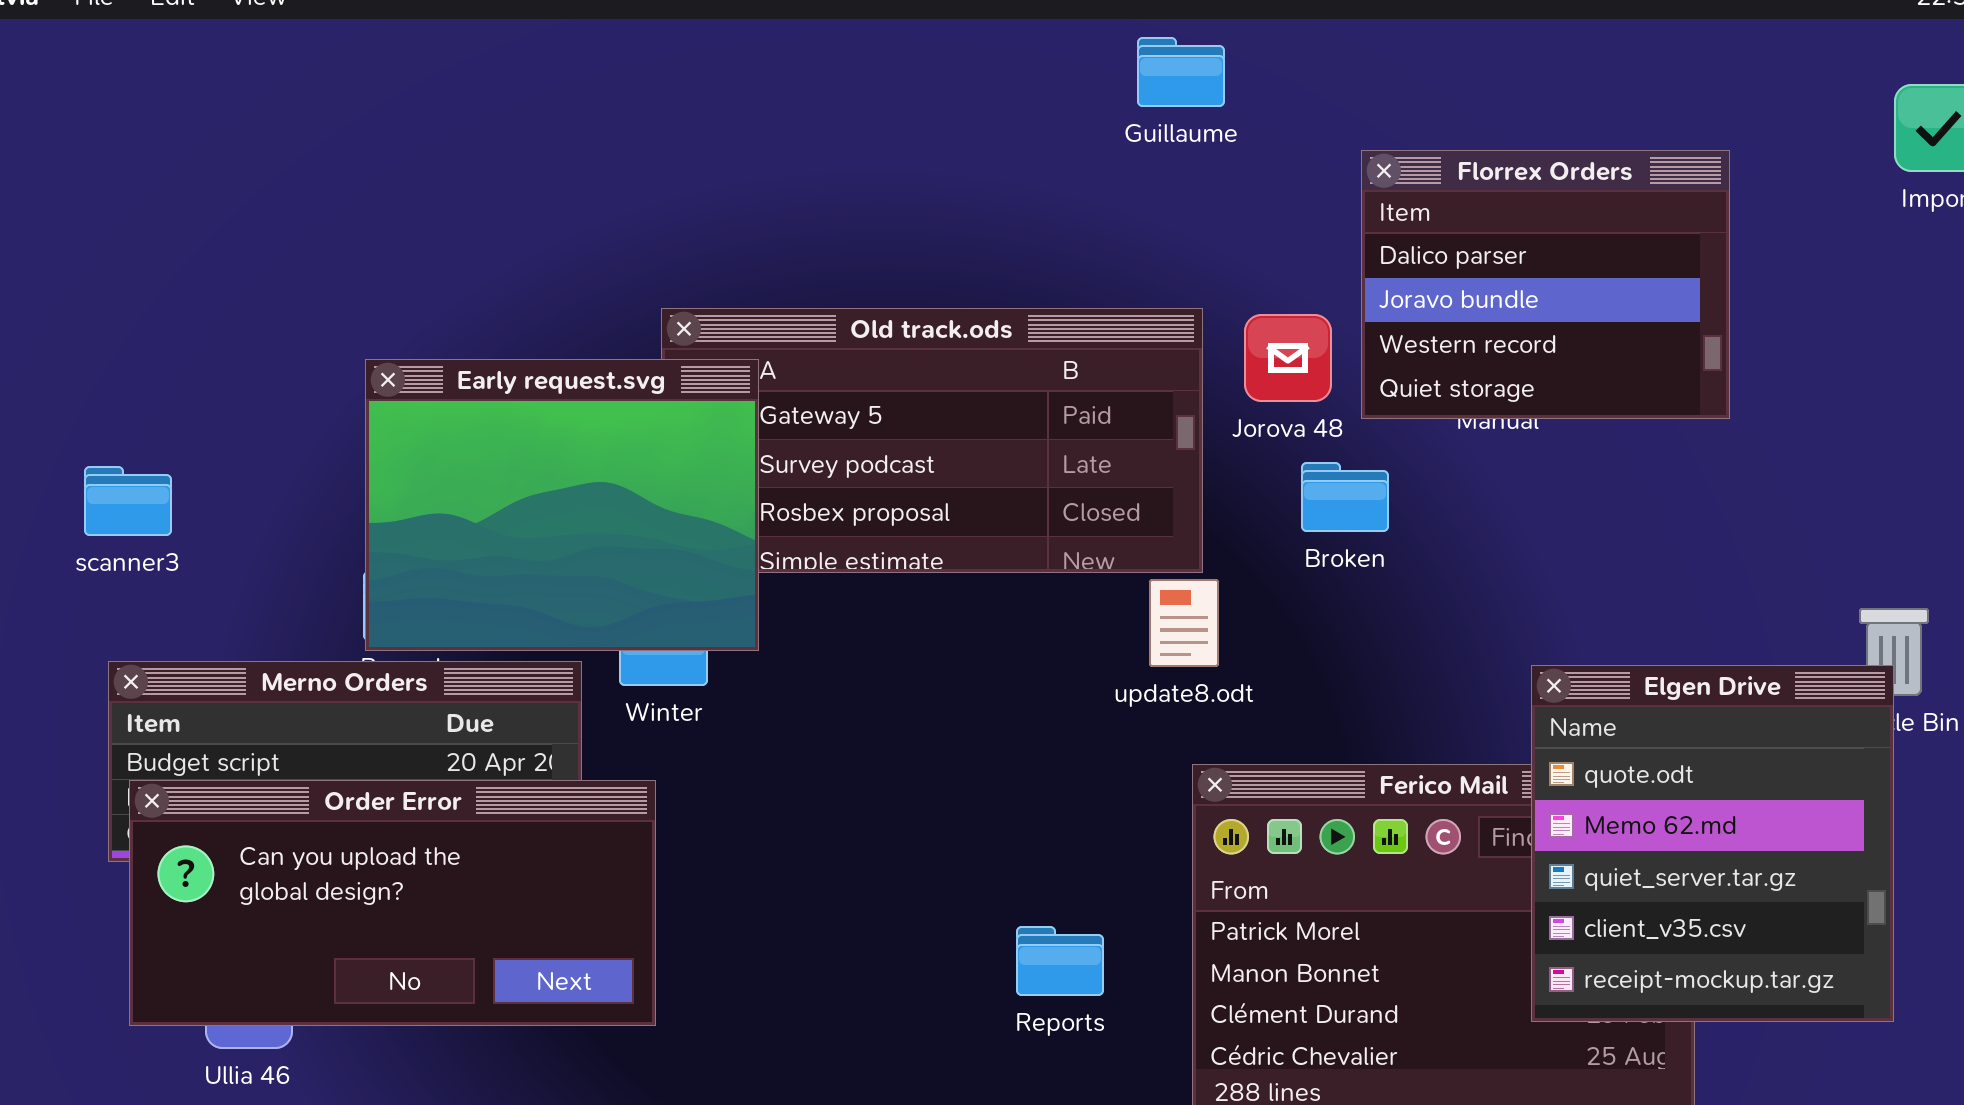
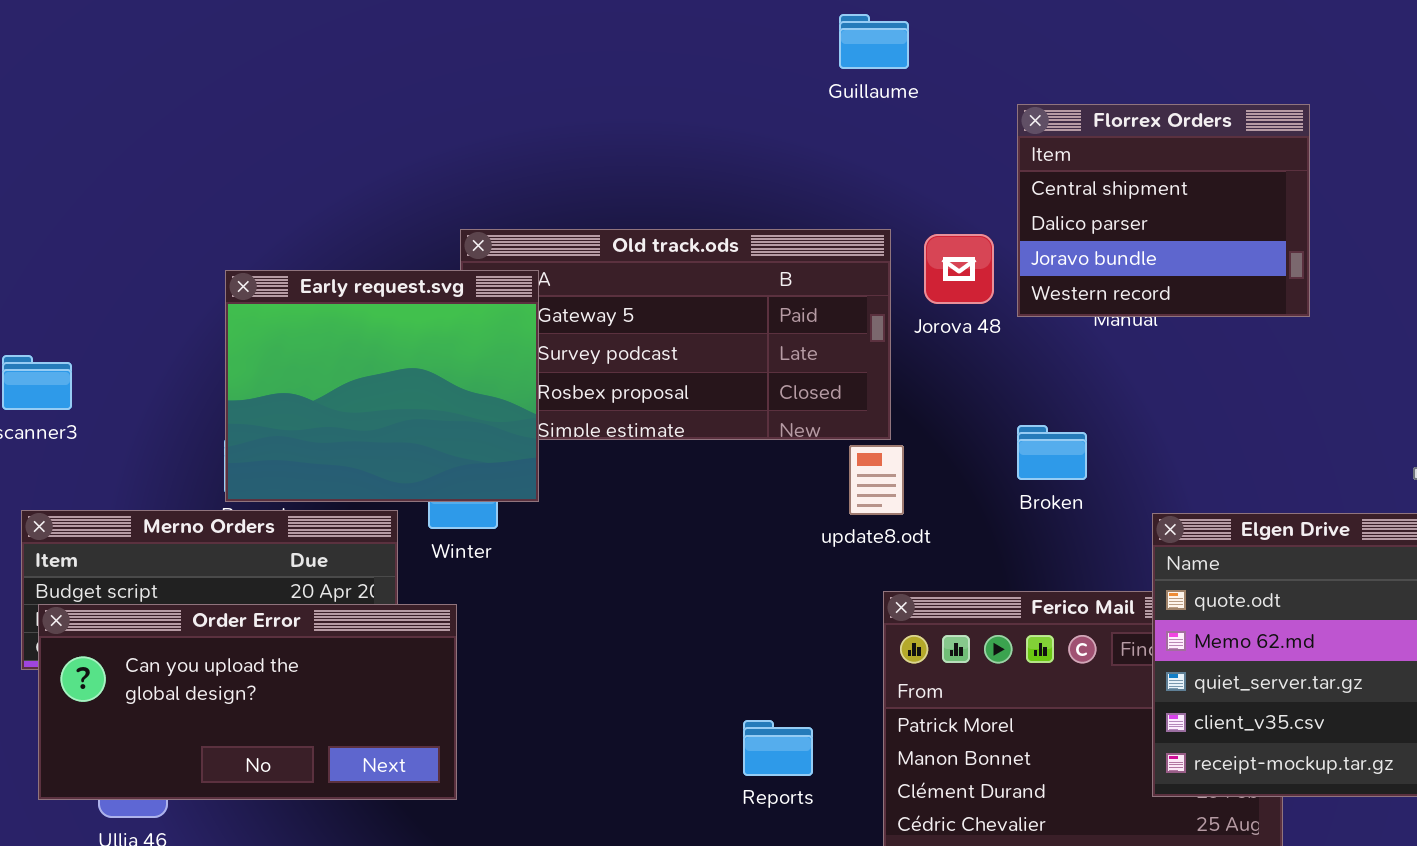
Florrex Orders: [1361,150,1730,419] -> [1017,104,1310,317], scrolled up 1 row
Broken: [1301,462,1389,532] -> [1017,425,1087,480], moved

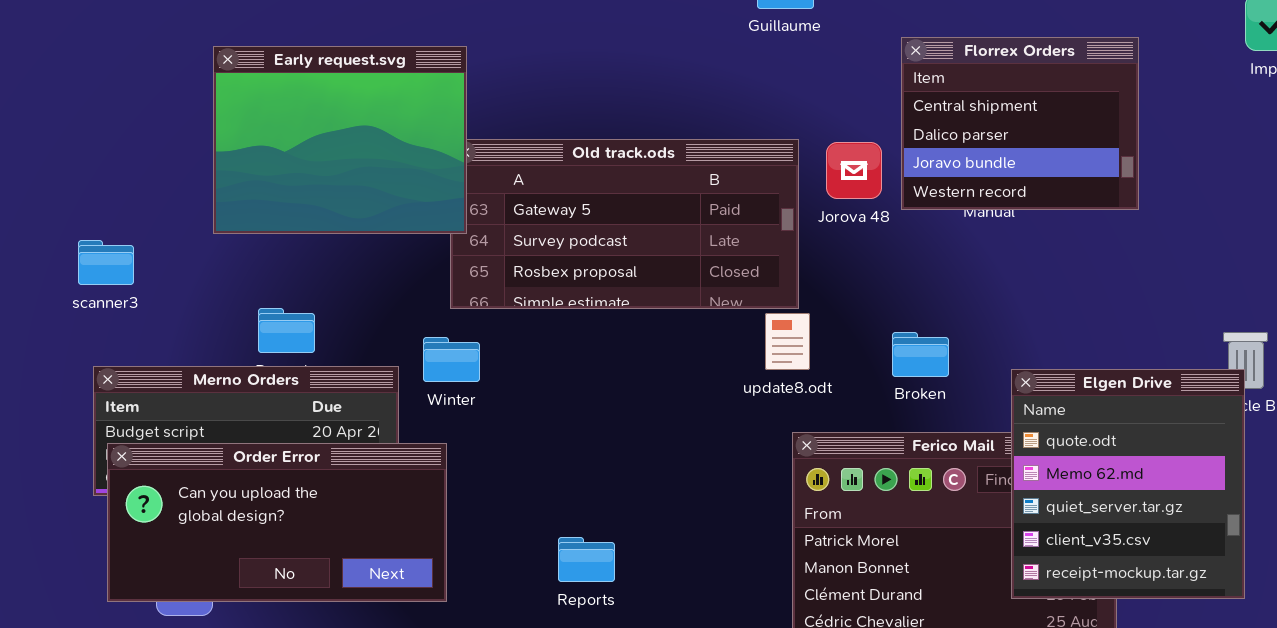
Early request.svg: [225,270,539,502] -> [213,46,467,234], moved
Broken: [1017,425,1087,480] -> [892,332,949,377], moved
Reports: [743,720,813,776] -> [558,537,615,582], moved

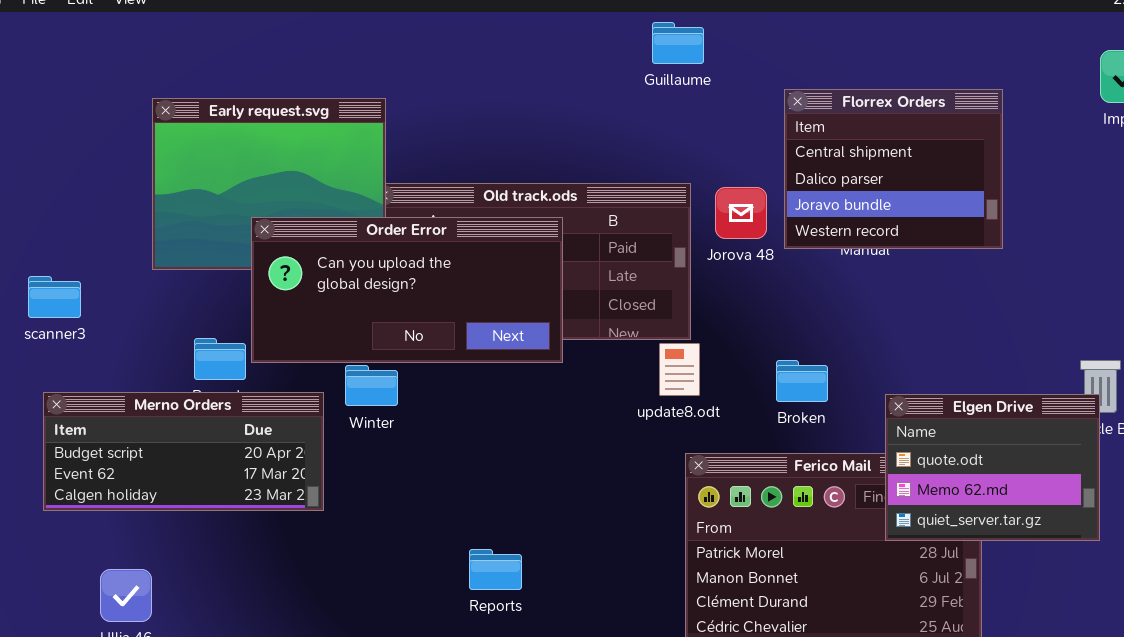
Elgen Drive: [1011,369,1245,599] -> [885,394,1100,541], resized
Order Error: [107,443,447,602] -> [251,217,563,363], moved

